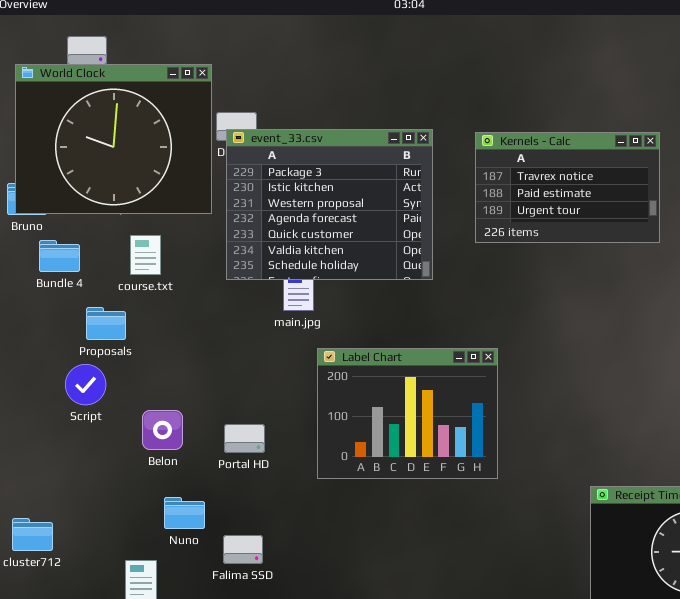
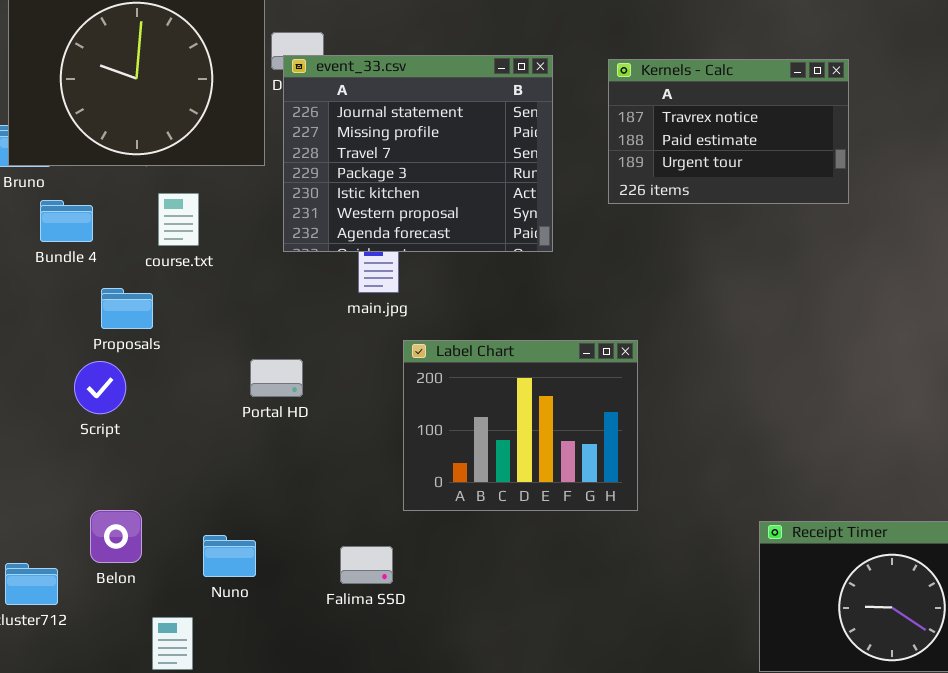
event_33.csv: [226,129,433,280] -> [283,55,553,252], scrolled up 3 rows
Belon: [142,410,183,450] -> [90,510,142,563], moved
Portal HD: [224,424,265,453] -> [250,359,303,397], moved
Falima SSD: [223,535,263,564] -> [340,546,393,584], moved

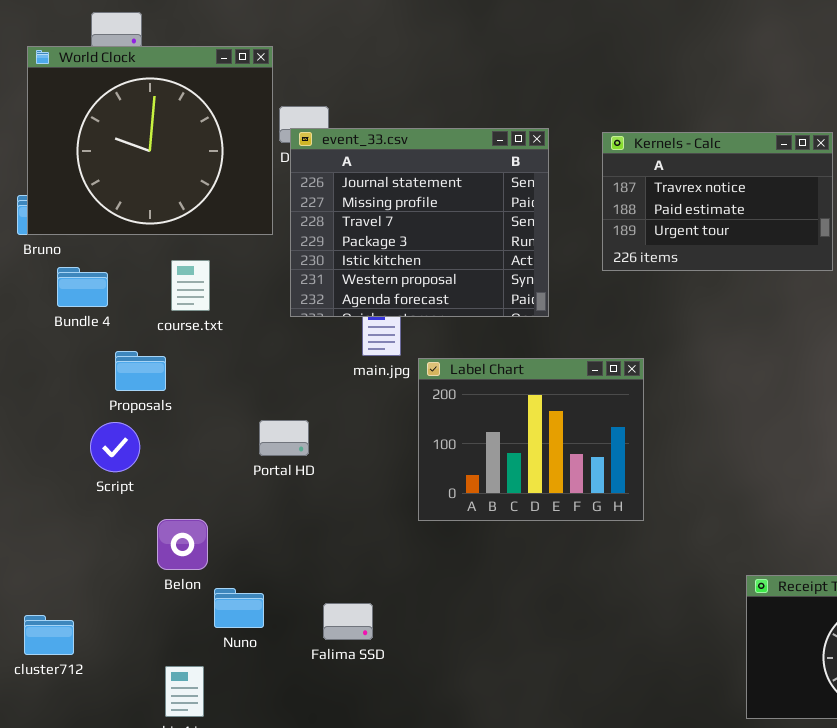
Label Chart: [403,340,638,511] -> [418,358,644,521], moved
Belon: [90,510,142,563] -> [157,519,208,570], moved
Falima SSD: [340,546,393,584] -> [323,603,373,640], moved

